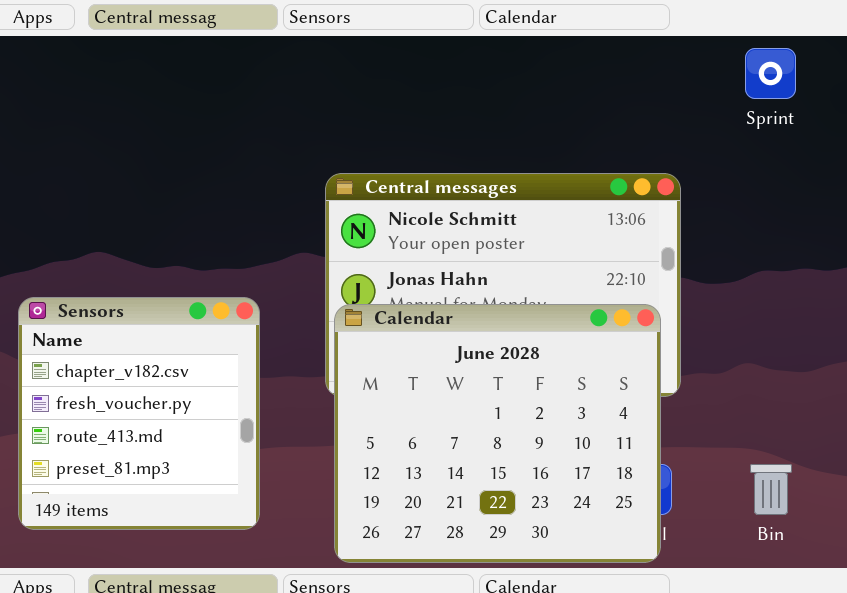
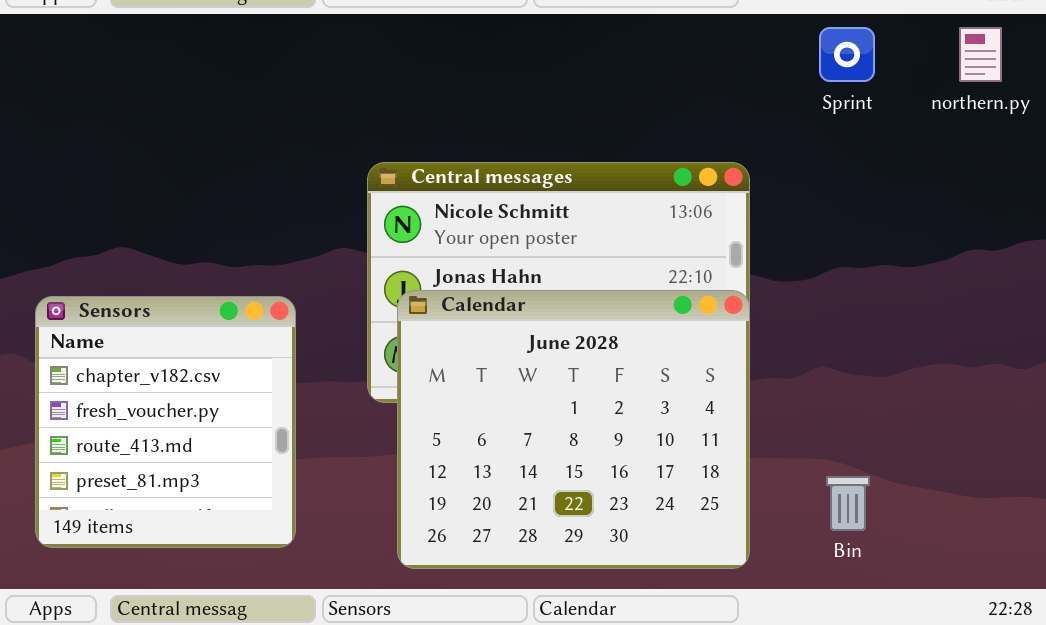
Calendar: [334,304,661,563] -> [397,290,750,569], moved

